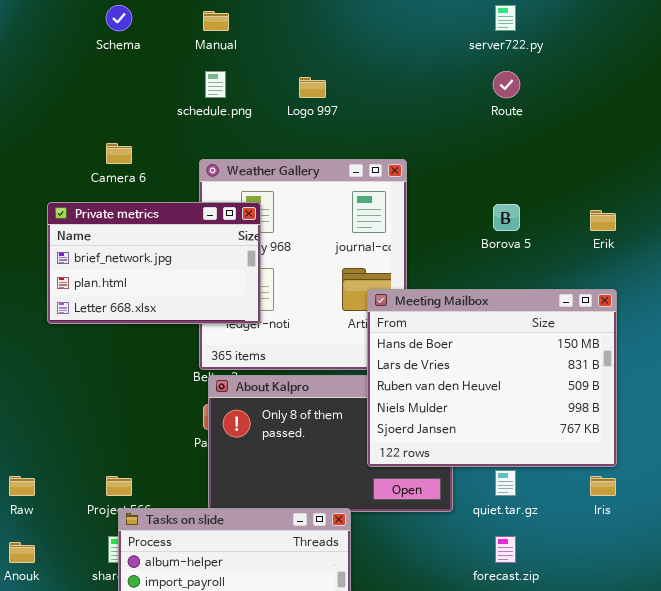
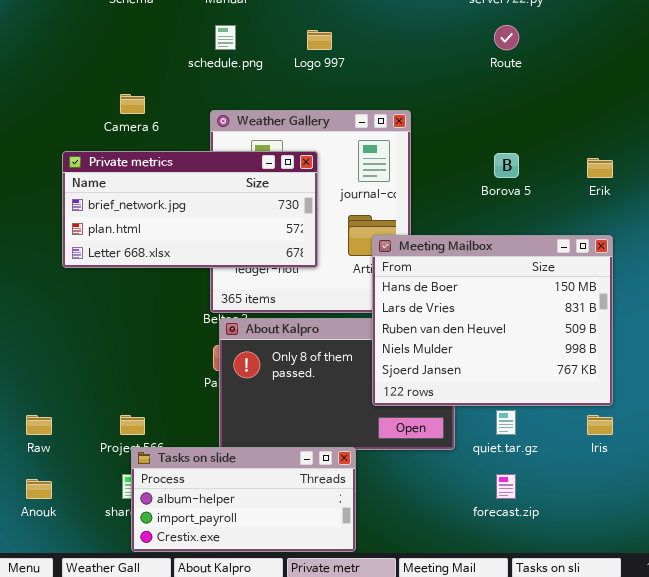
Private metrics: [47,202,261,324] -> [62,151,318,268], resized

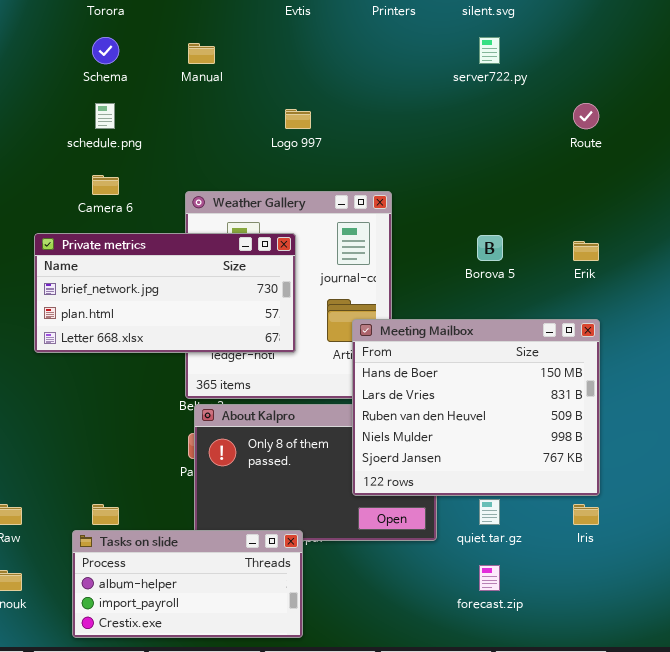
schedule.png: [215,25,236,50] -> [95,103,115,129], moved
Route: [494,25,519,50] -> [573,103,599,129], moved
Tasks on slide: [131,447,356,552] -> [72,530,303,638], moved

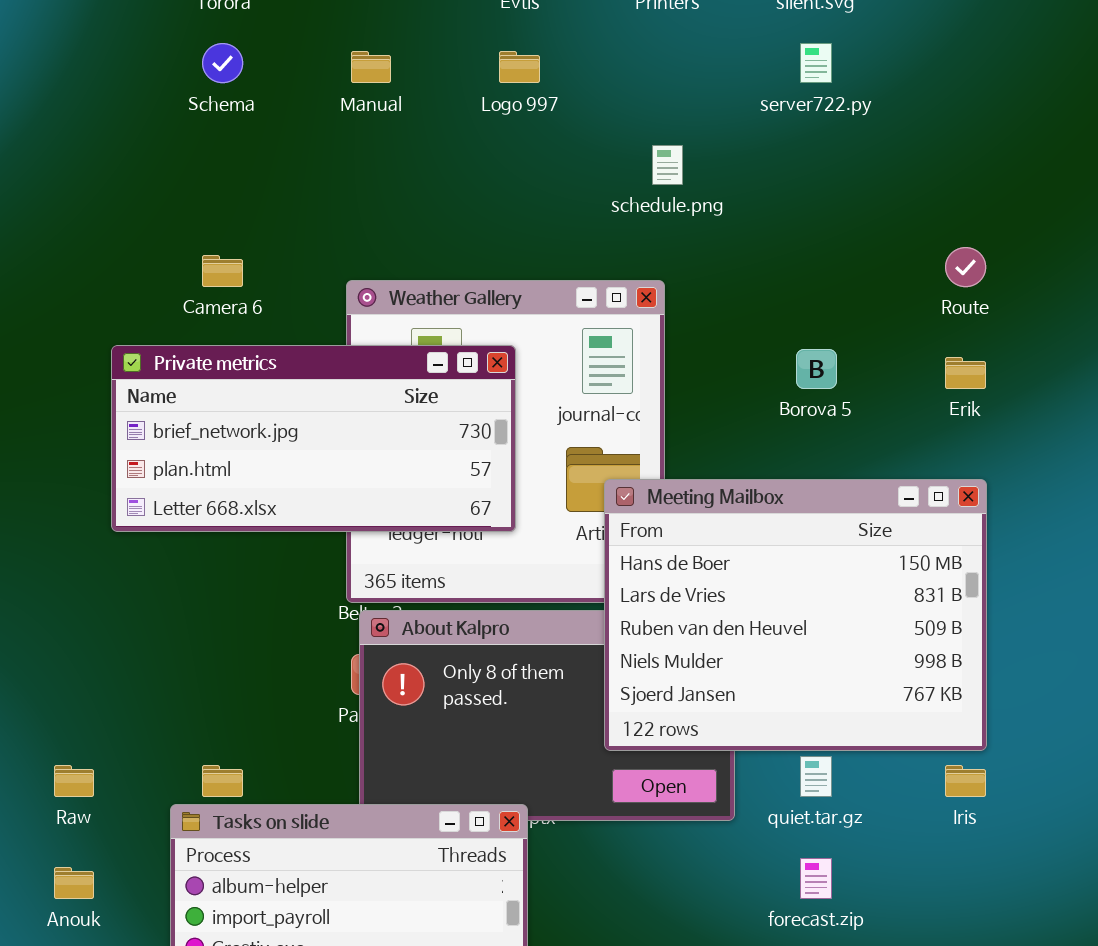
schedule.png: [95,103,115,129] -> [652,145,683,185], moved
Route: [573,103,599,129] -> [945,247,986,287], moved
Logo 997: [285,109,311,129] -> [499,51,540,83], moved

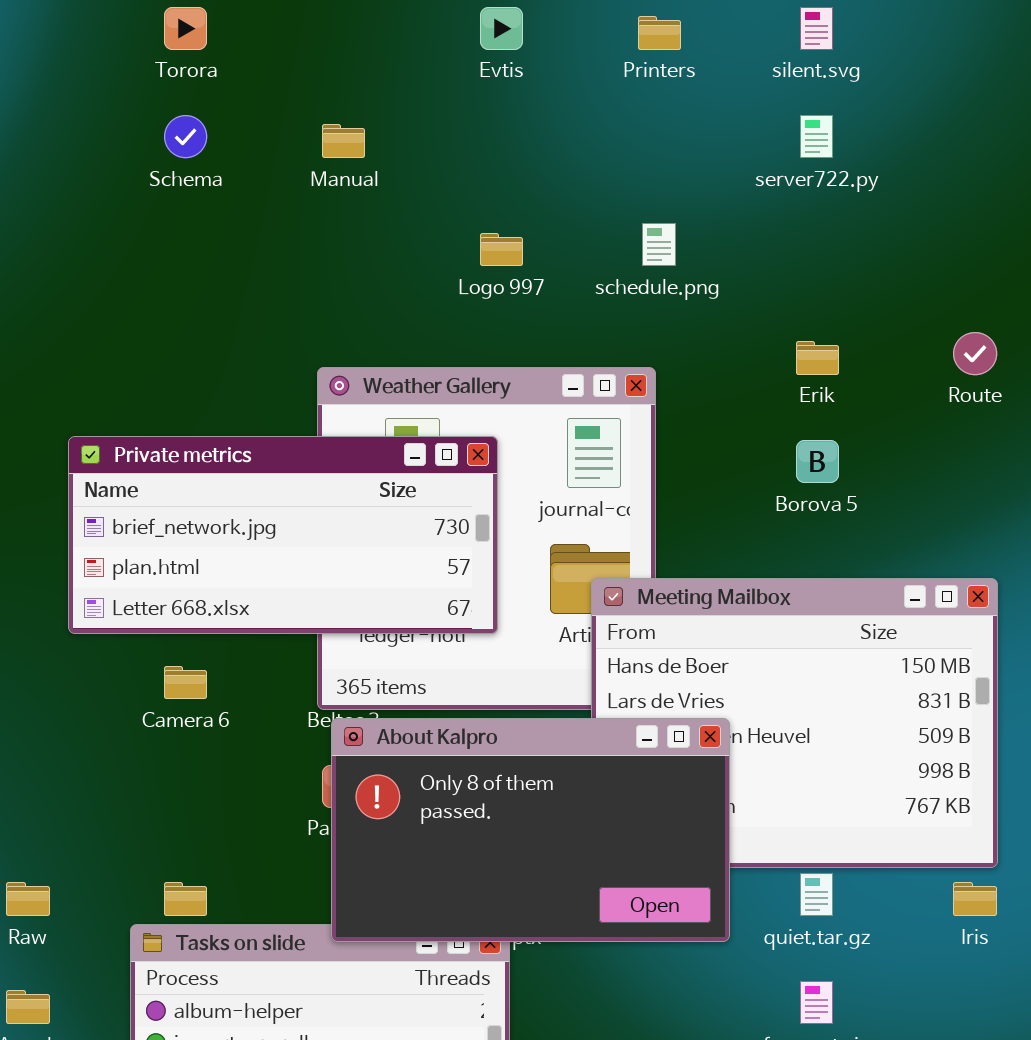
Logo 997: [499,51,540,83] -> [480,233,523,266], moved
Camera 6: [202,255,243,287] -> [164,666,207,699], moved
Erik: [945,357,986,389] -> [796,341,839,375], moved
About Kalpro: [359,610,735,821] -> [331,718,730,942], raised

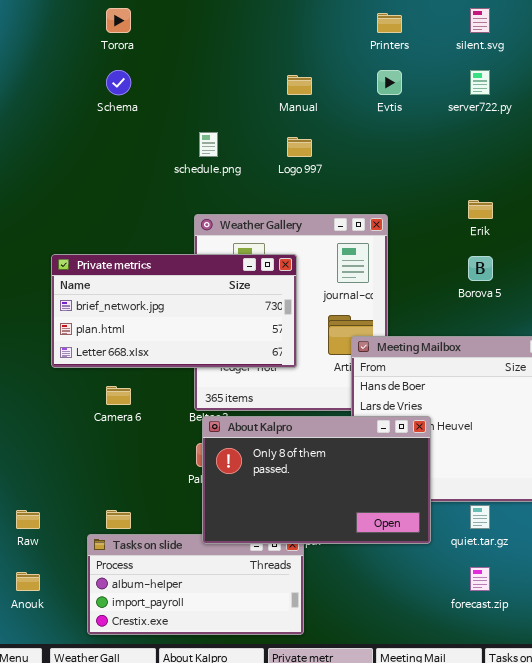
Evtis: [480,7,523,50] -> [377,70,402,95], moved
Manual: [322,124,365,158] -> [287,75,312,95], moved
schedule.png: [642,223,676,266] -> [199,132,218,157], moved

